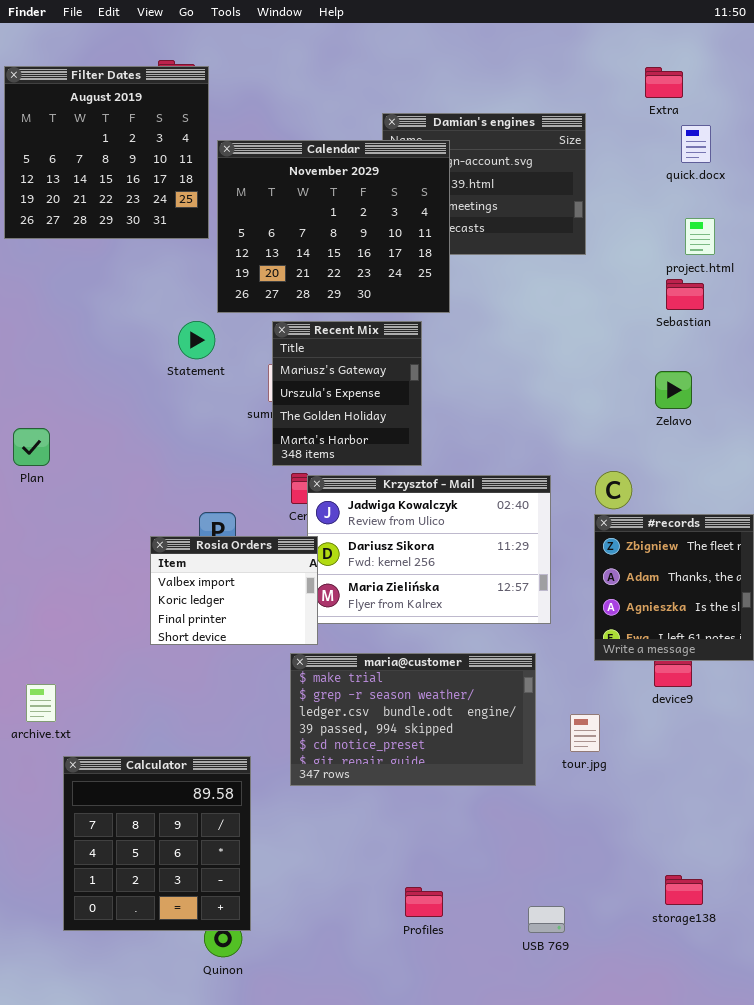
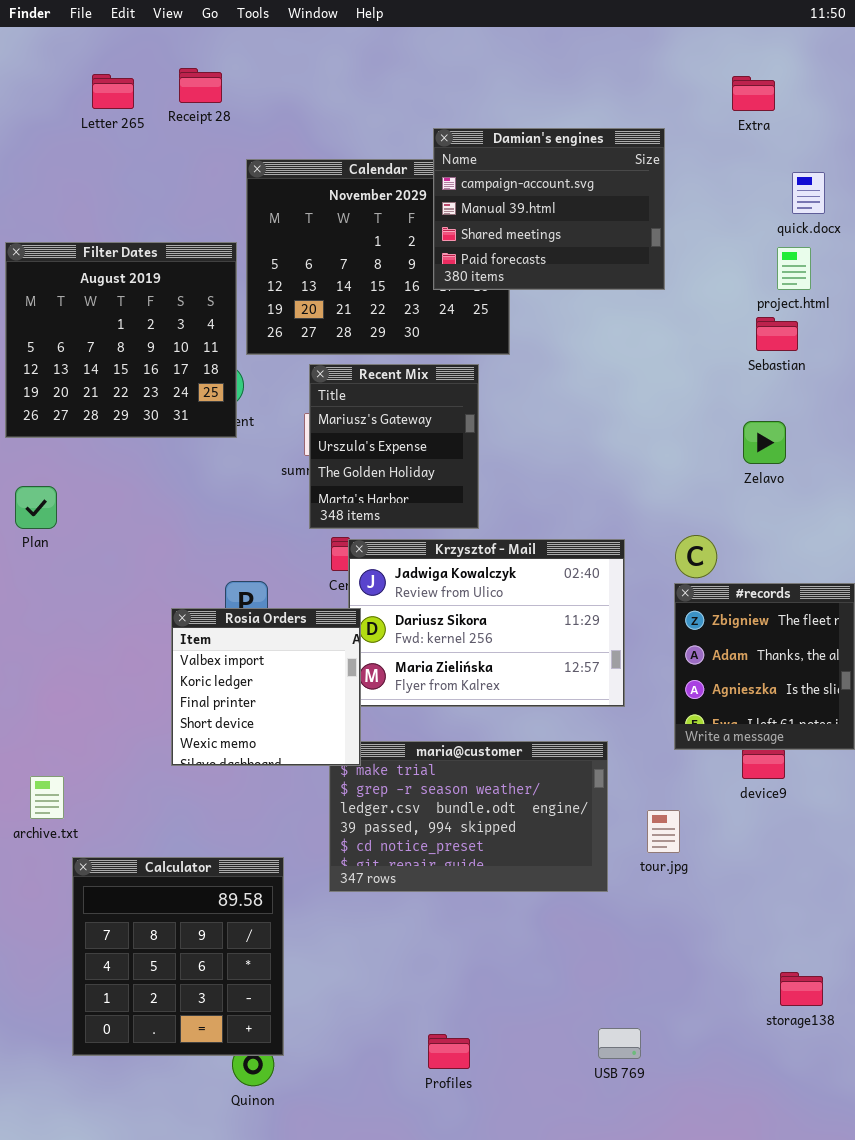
Filter Dates: [4,66,209,239] -> [5,242,237,438], moved
Damian's engines: [382,113,586,255] -> [433,128,665,290], raised
quick.docx: [681,125,711,163] -> [792,172,825,214], moved
Rosia Orders: [150,536,318,645] -> [171,608,361,766], resized
storage138: [665,875,703,905] -> [780,972,823,1006], moved
Profiles: [405,887,443,917] -> [428,1034,470,1069], moved

